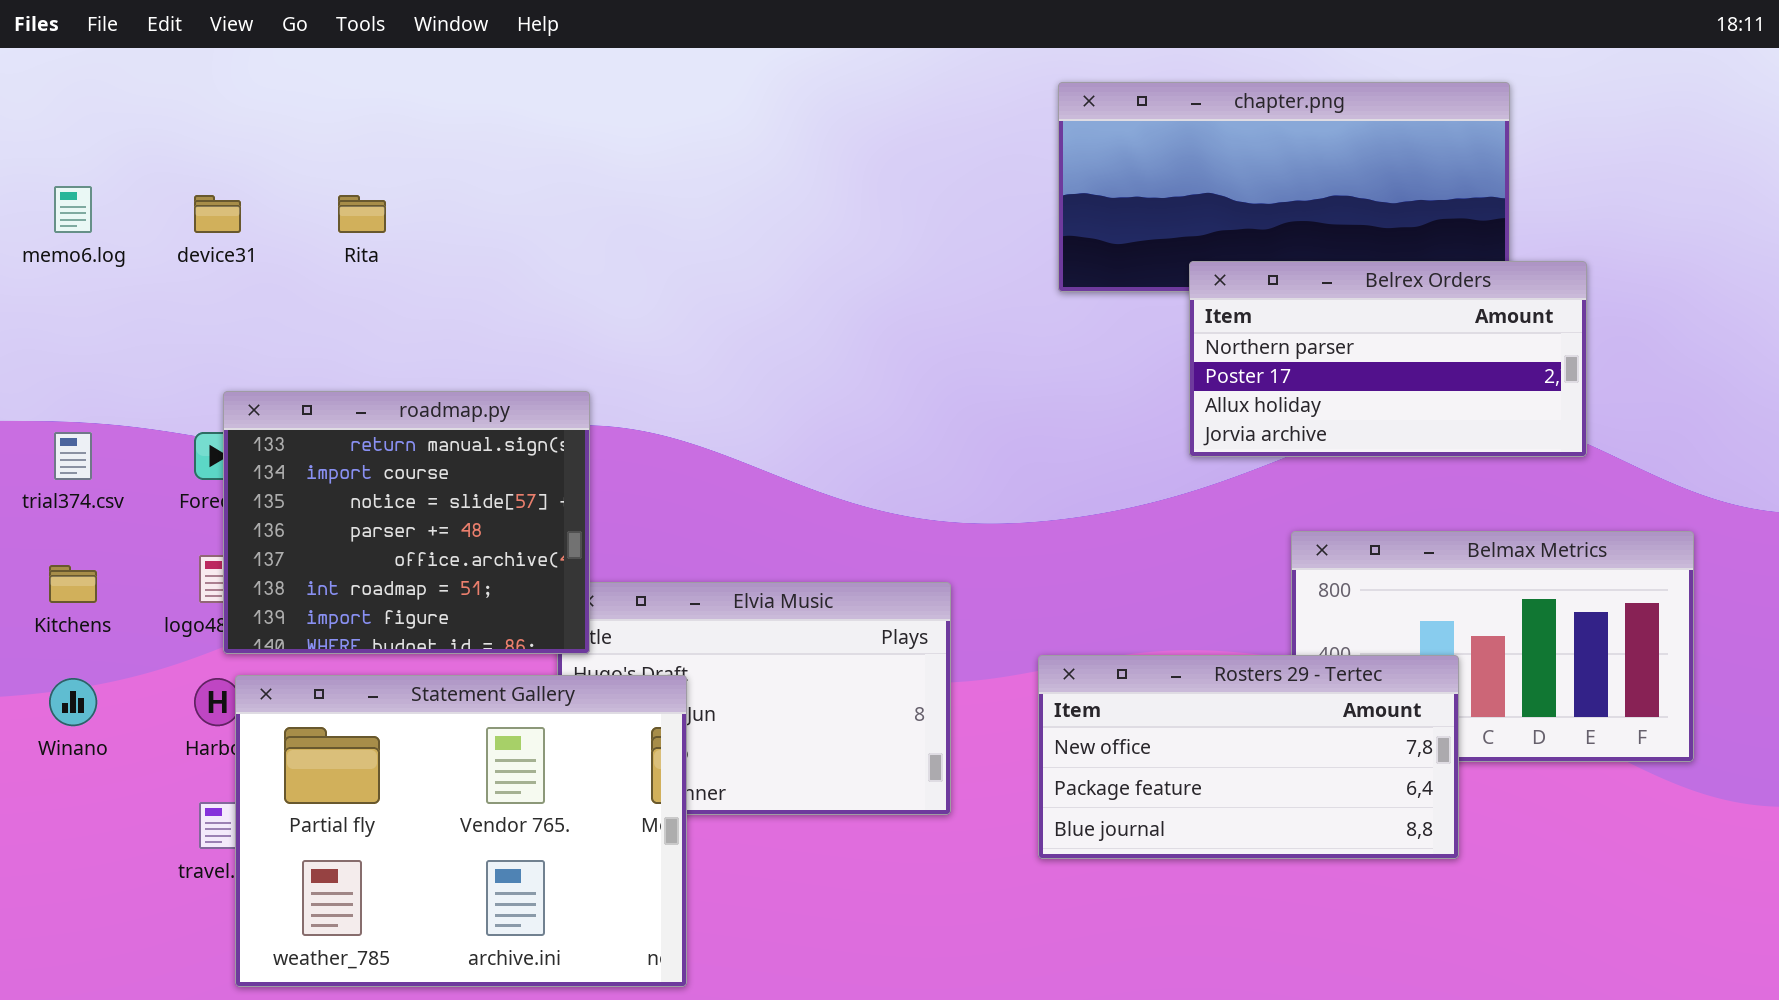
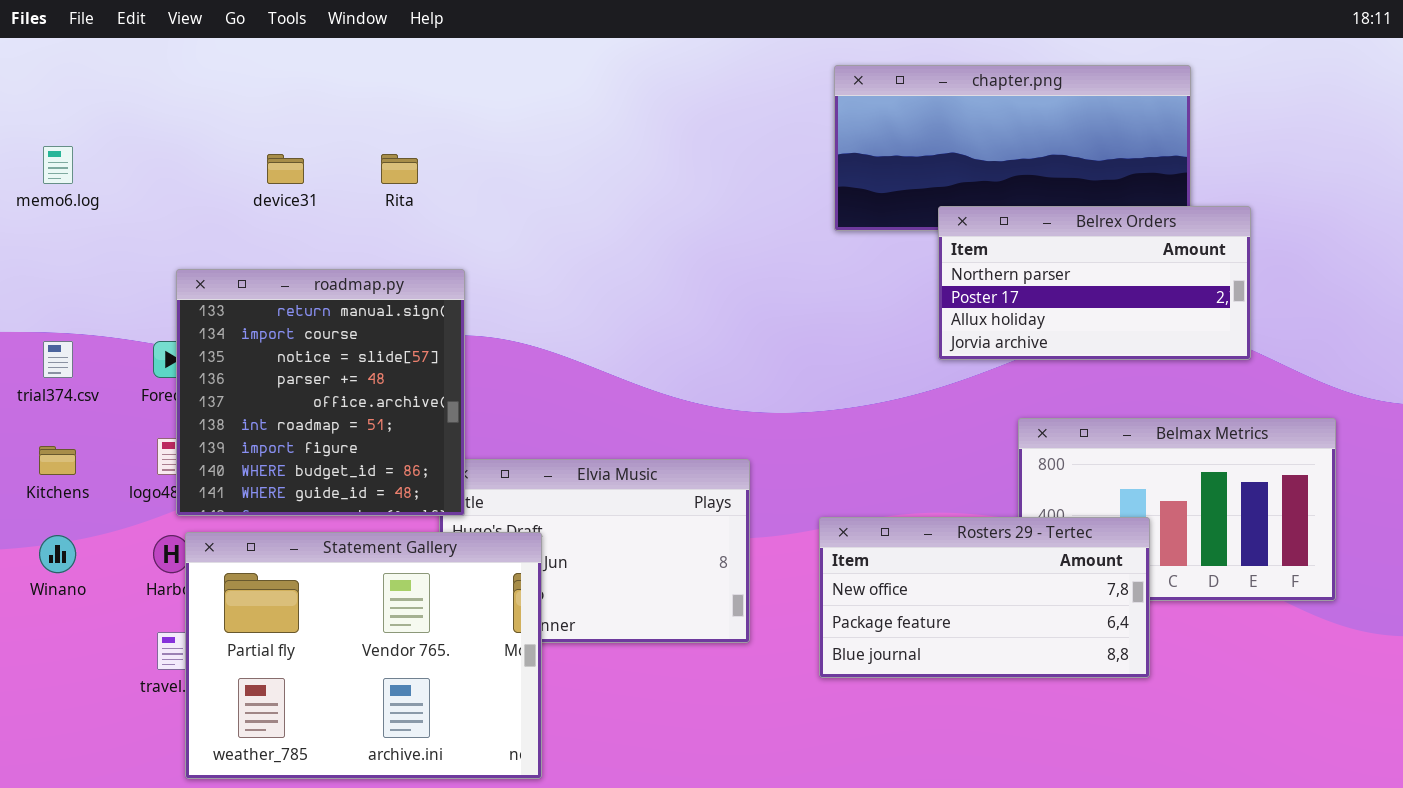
device31: [194,195,241,233] -> [267,154,304,184], moved
Rita: [338,195,386,233] -> [381,154,418,184], moved
roadmap.py: [223,391,590,654] -> [176,269,465,516], resized

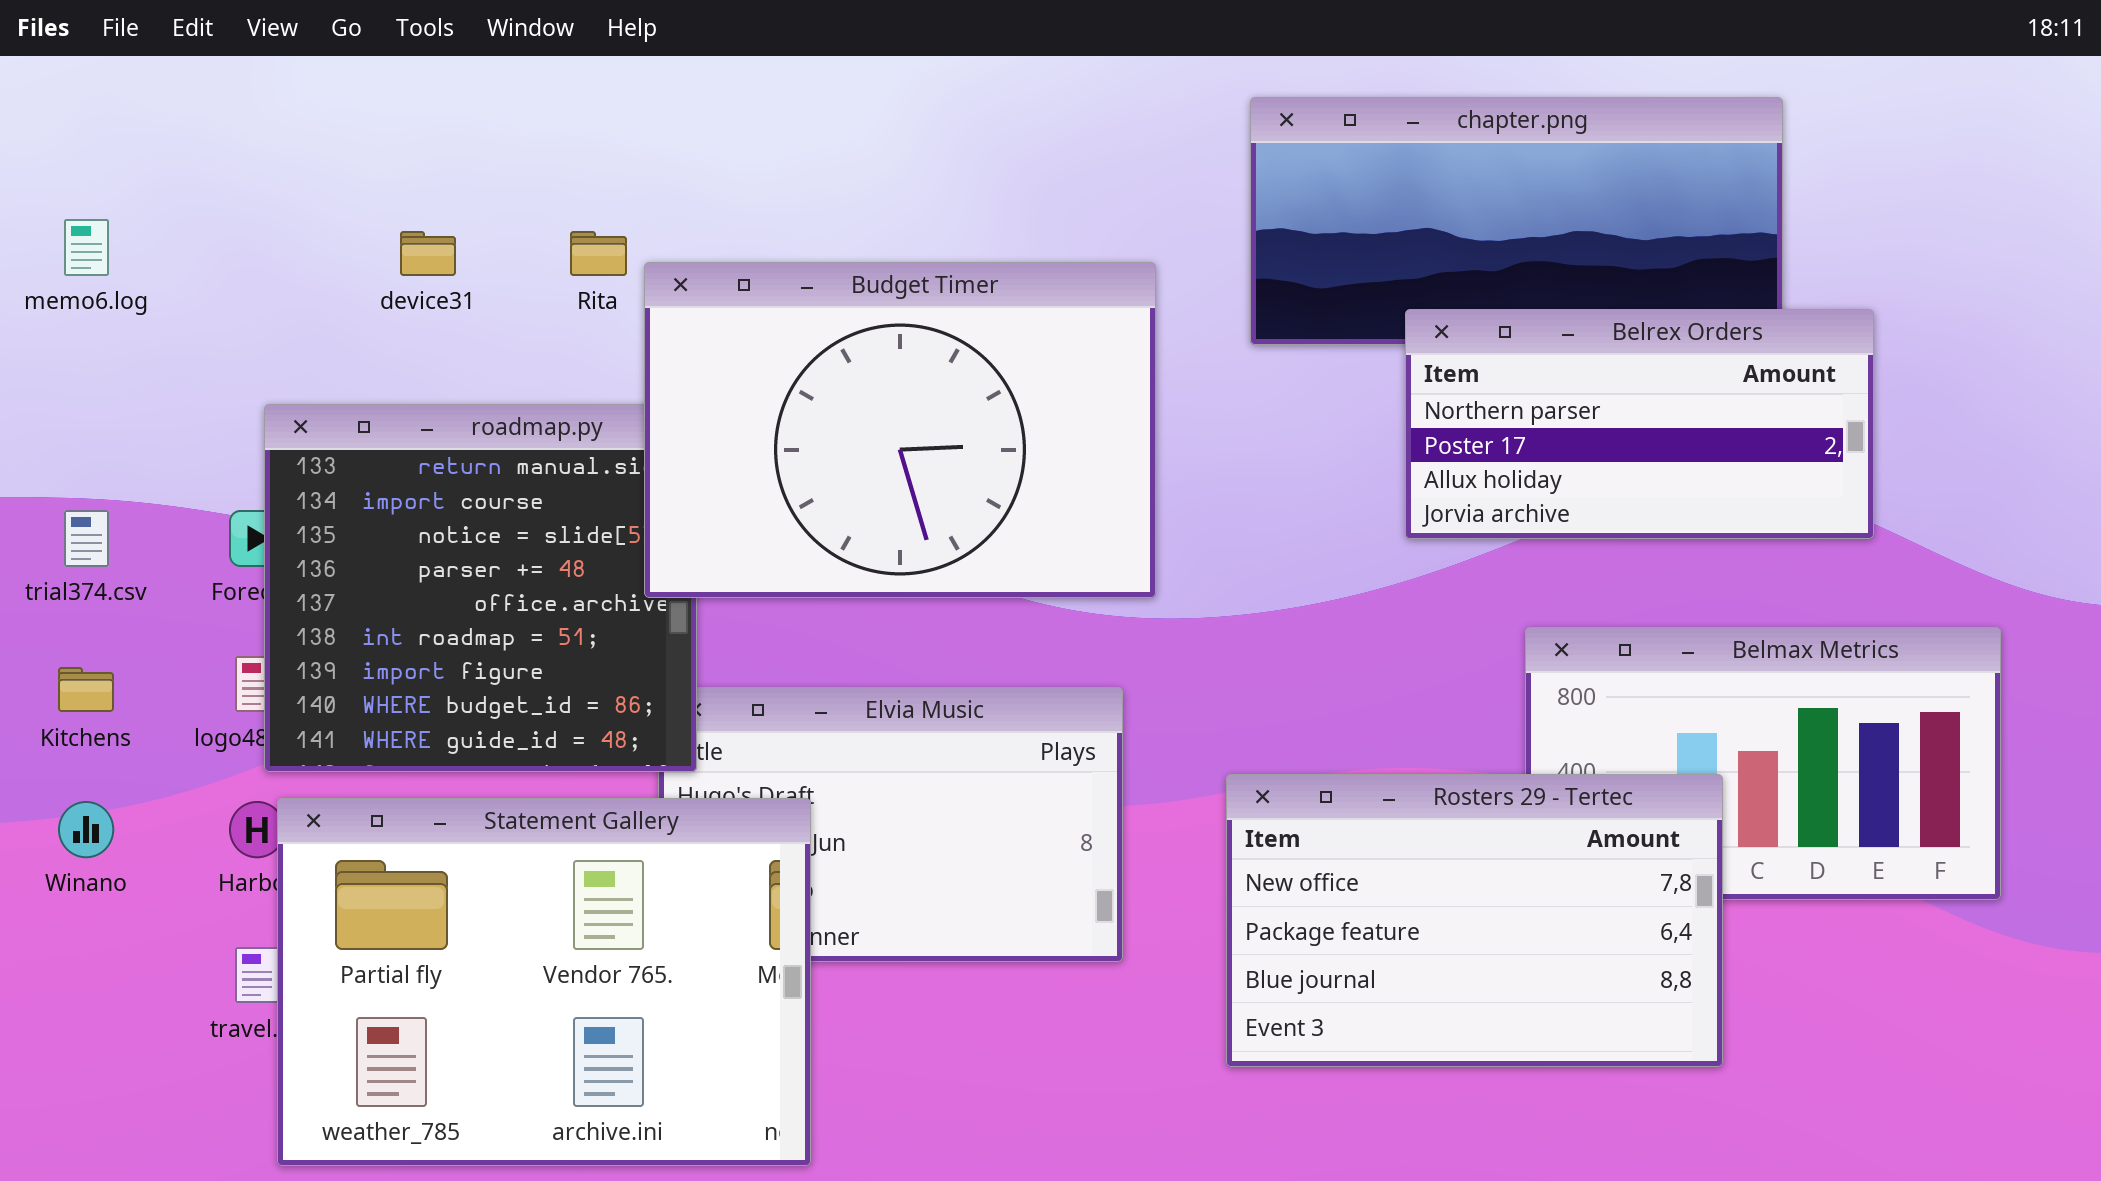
Budget Timer: none -> [644,262,1156,598], opened
Rosters 29 - Tertec: [819,517,1150,678] -> [1226,774,1723,1067], resized

